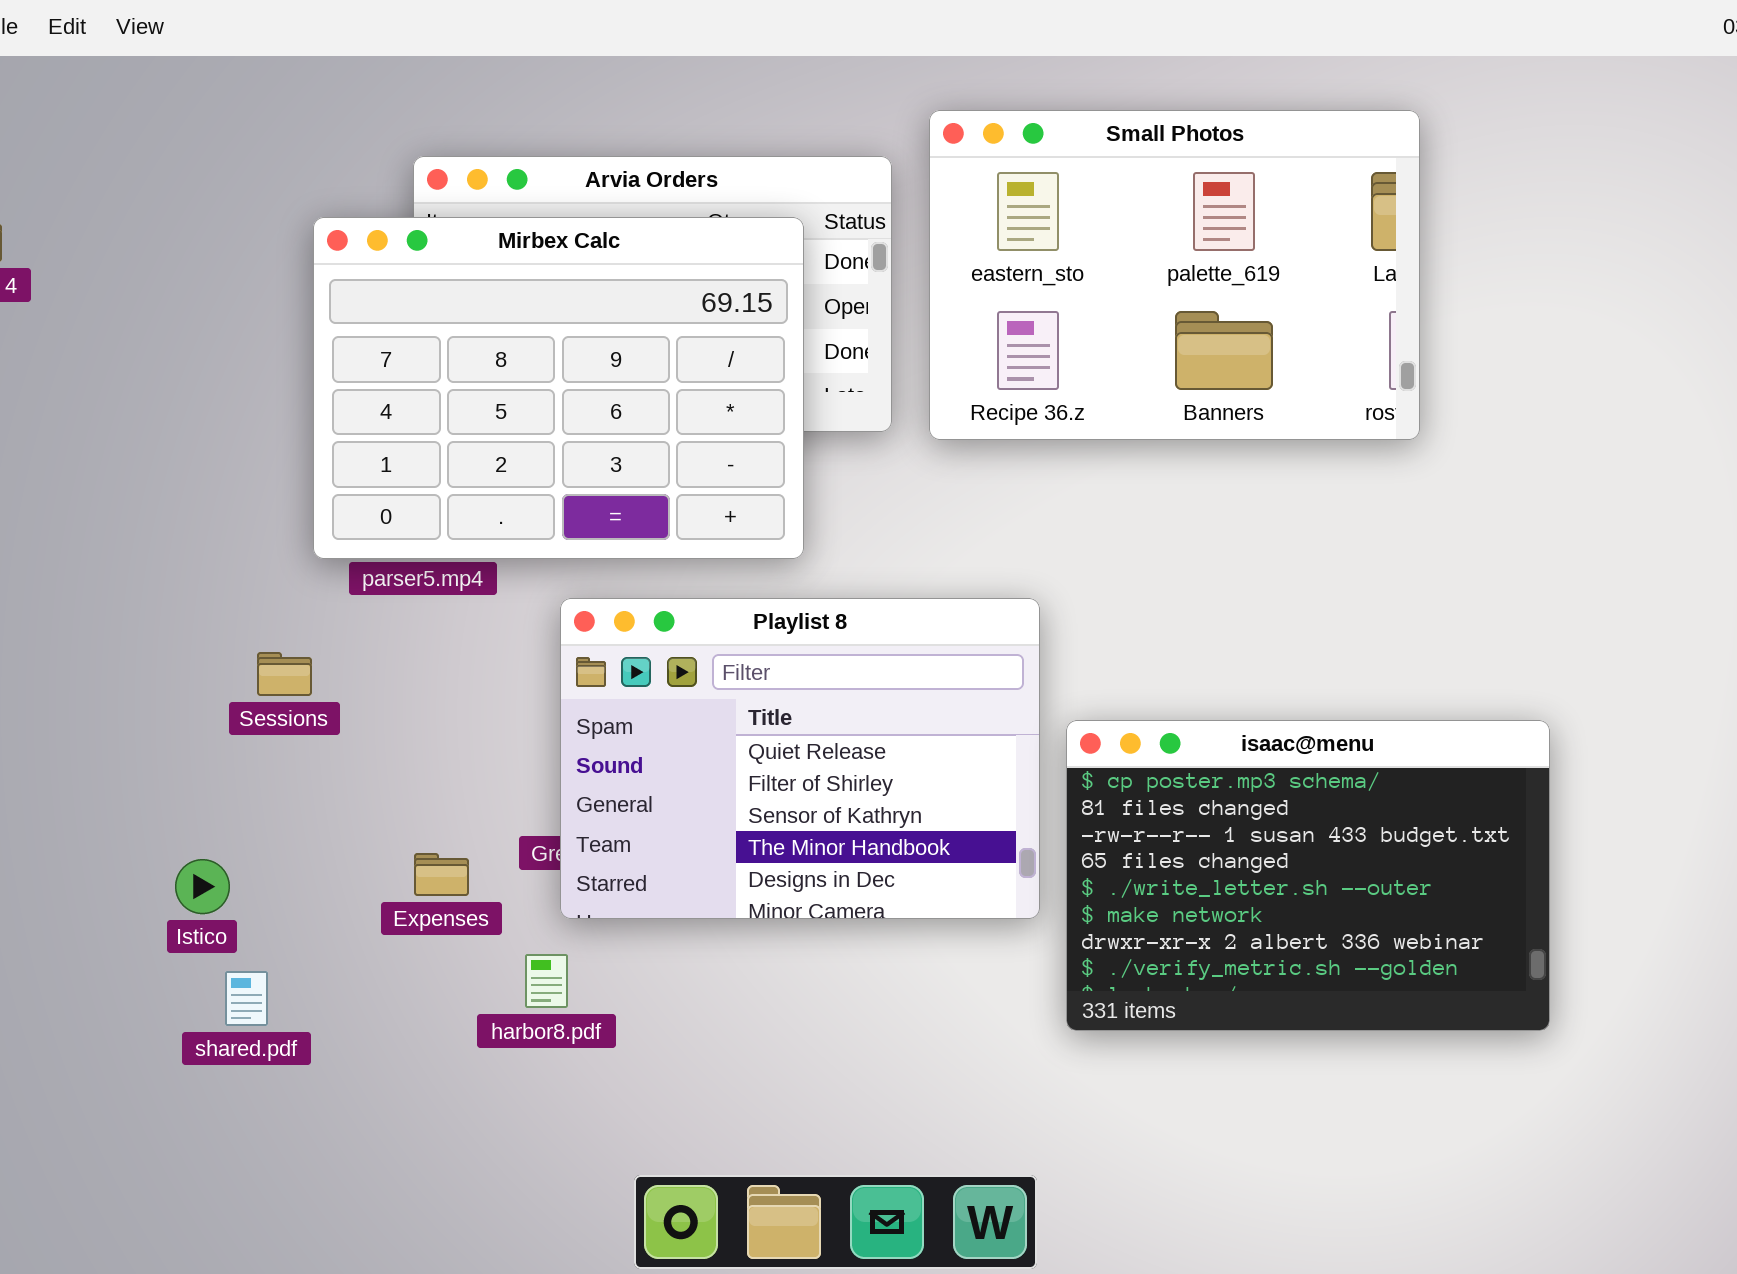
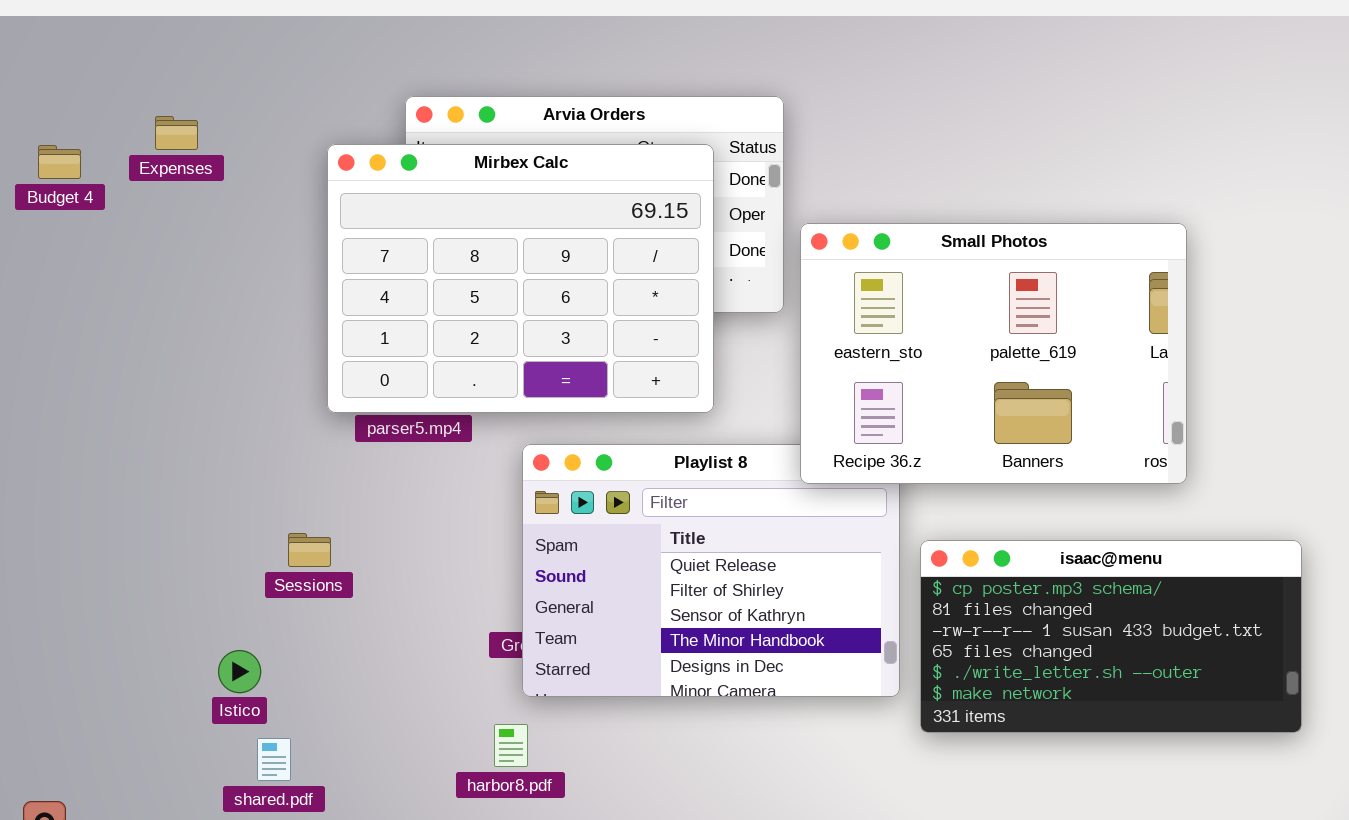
Small Photos: [929,110,1420,440] -> [800,223,1187,484], moved
Sessions: [257,652,312,696] -> [288,533,331,567], moved
isaac@menu: [1066,720,1550,1031] -> [920,540,1302,733], resized
Expenses: [414,853,469,896] -> [155,116,198,150], moved

